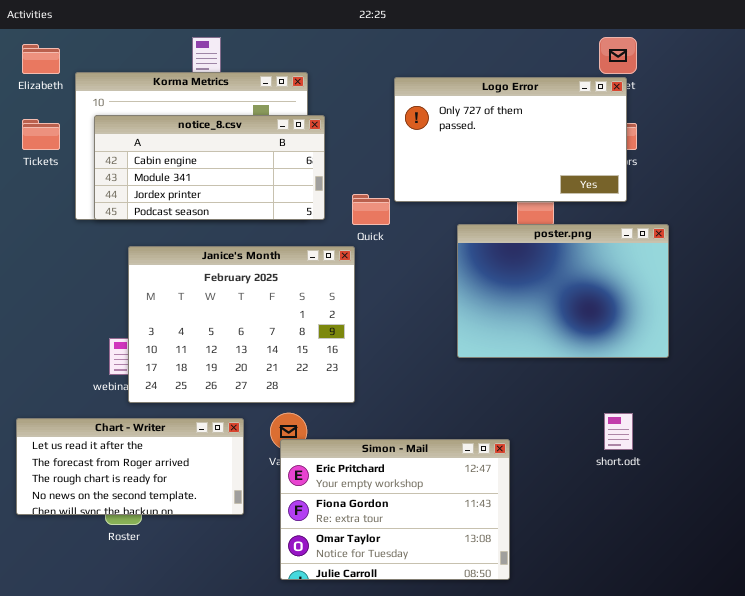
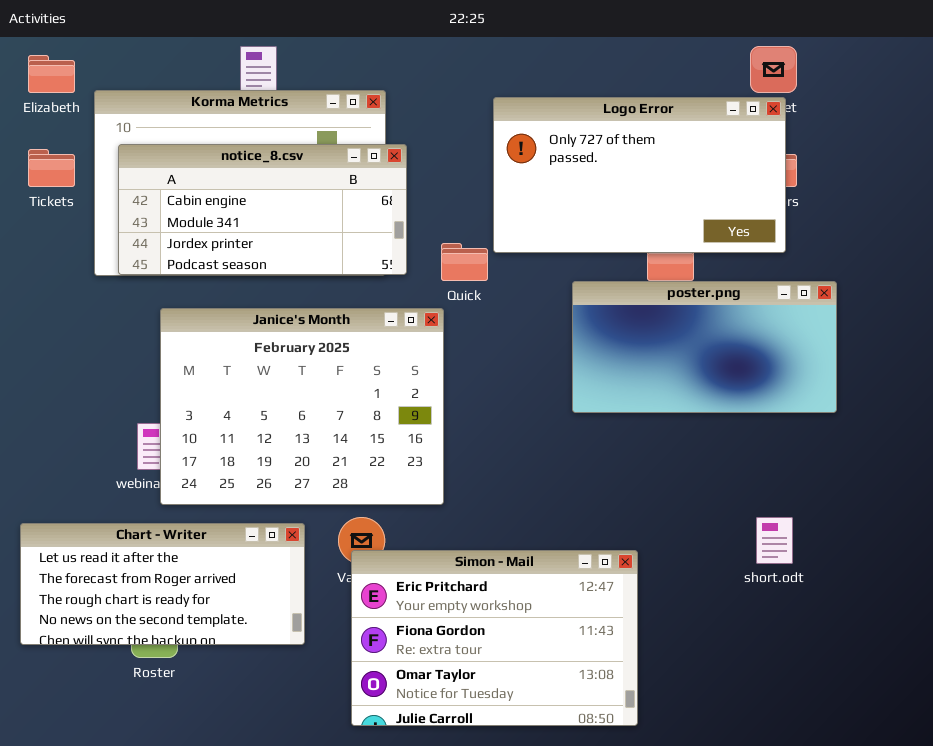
poster.png: [457,224,669,358] -> [572,281,837,413], resized

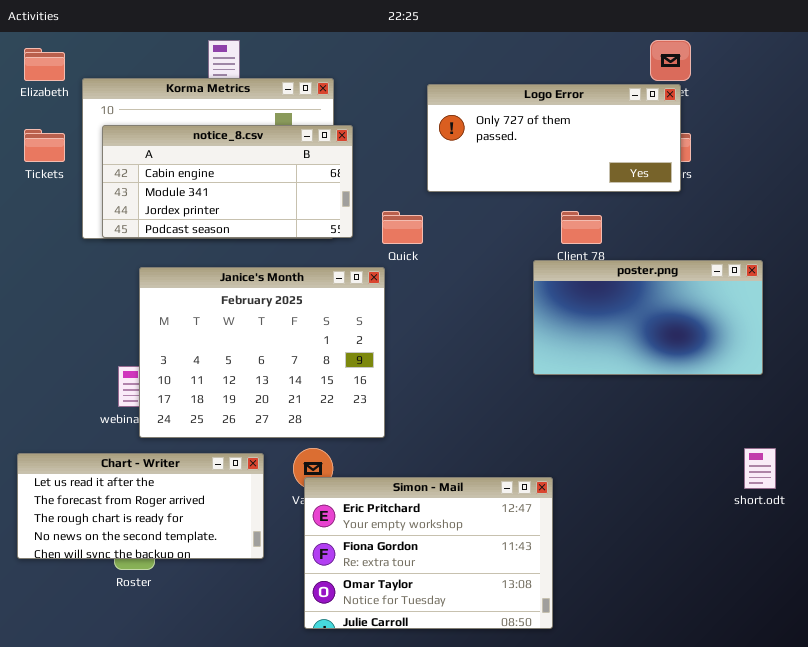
Logo Error: [493,97,786,253] -> [427,84,681,192], resized
poster.png: [572,281,837,413] -> [533,260,763,375], moved
short.odt: [756,517,793,564] -> [744,448,776,489], moved

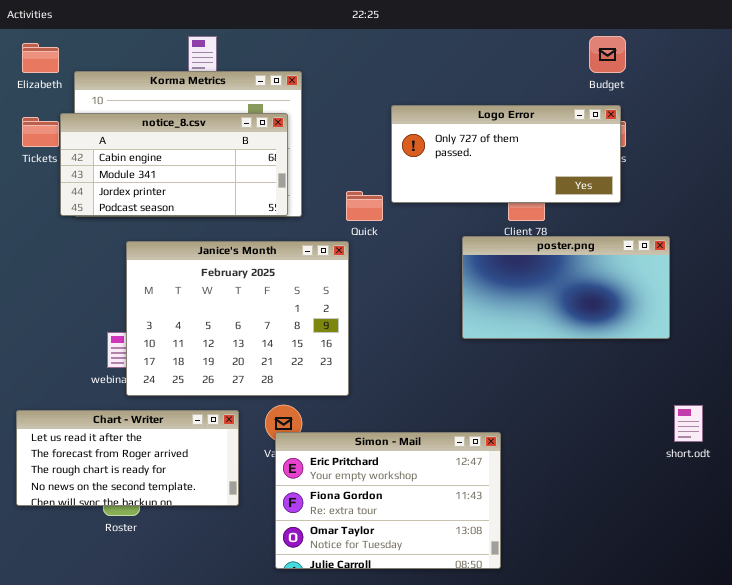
Logo Error: [427,84,681,192] -> [391,105,621,203], moved
notice_8.csv: [102,125,353,238] -> [60,113,288,216], moved
poster.png: [533,260,763,375] -> [462,236,670,339], moved

